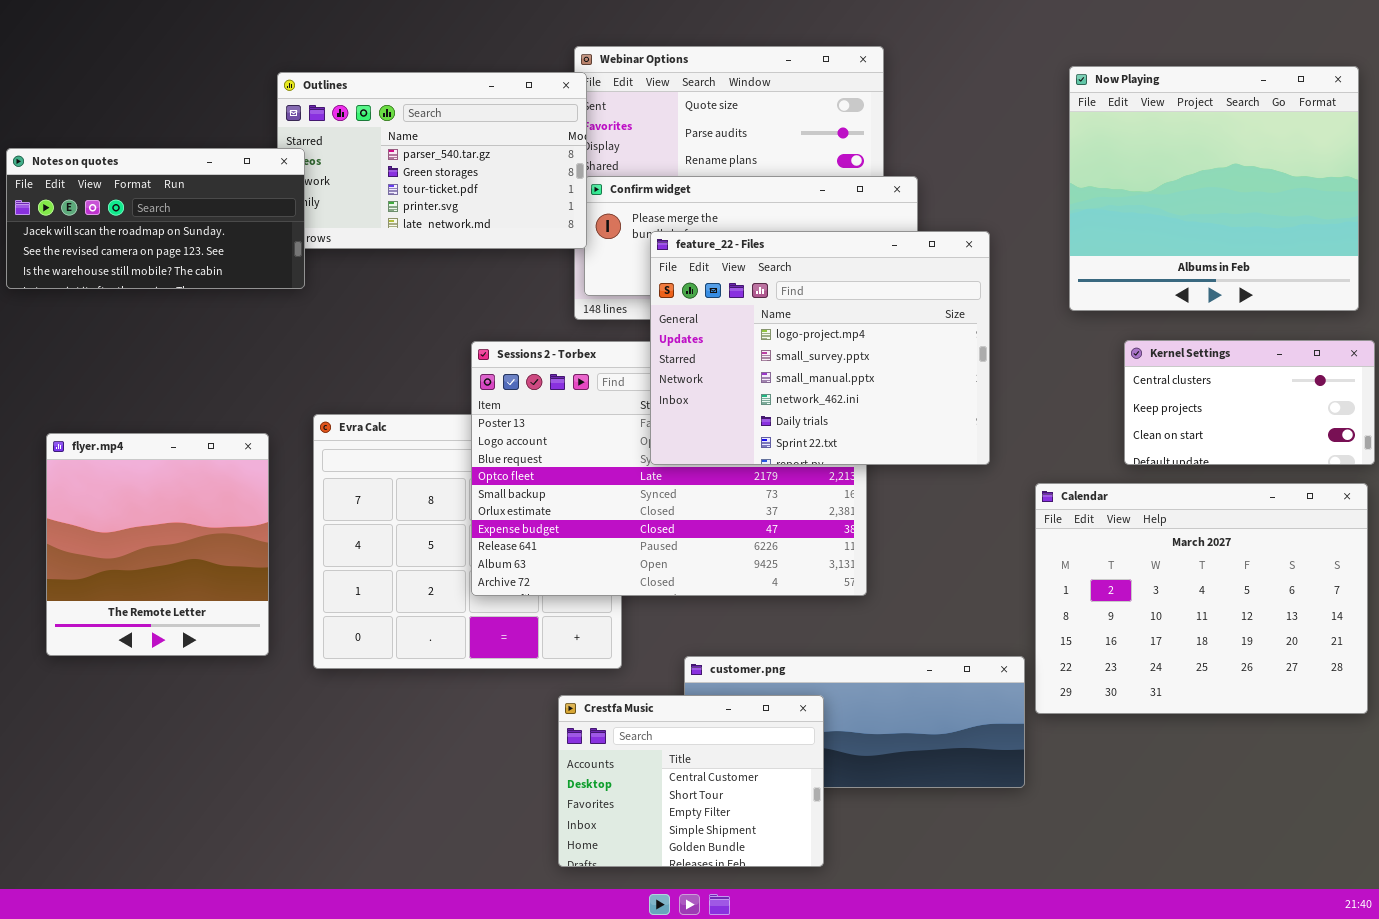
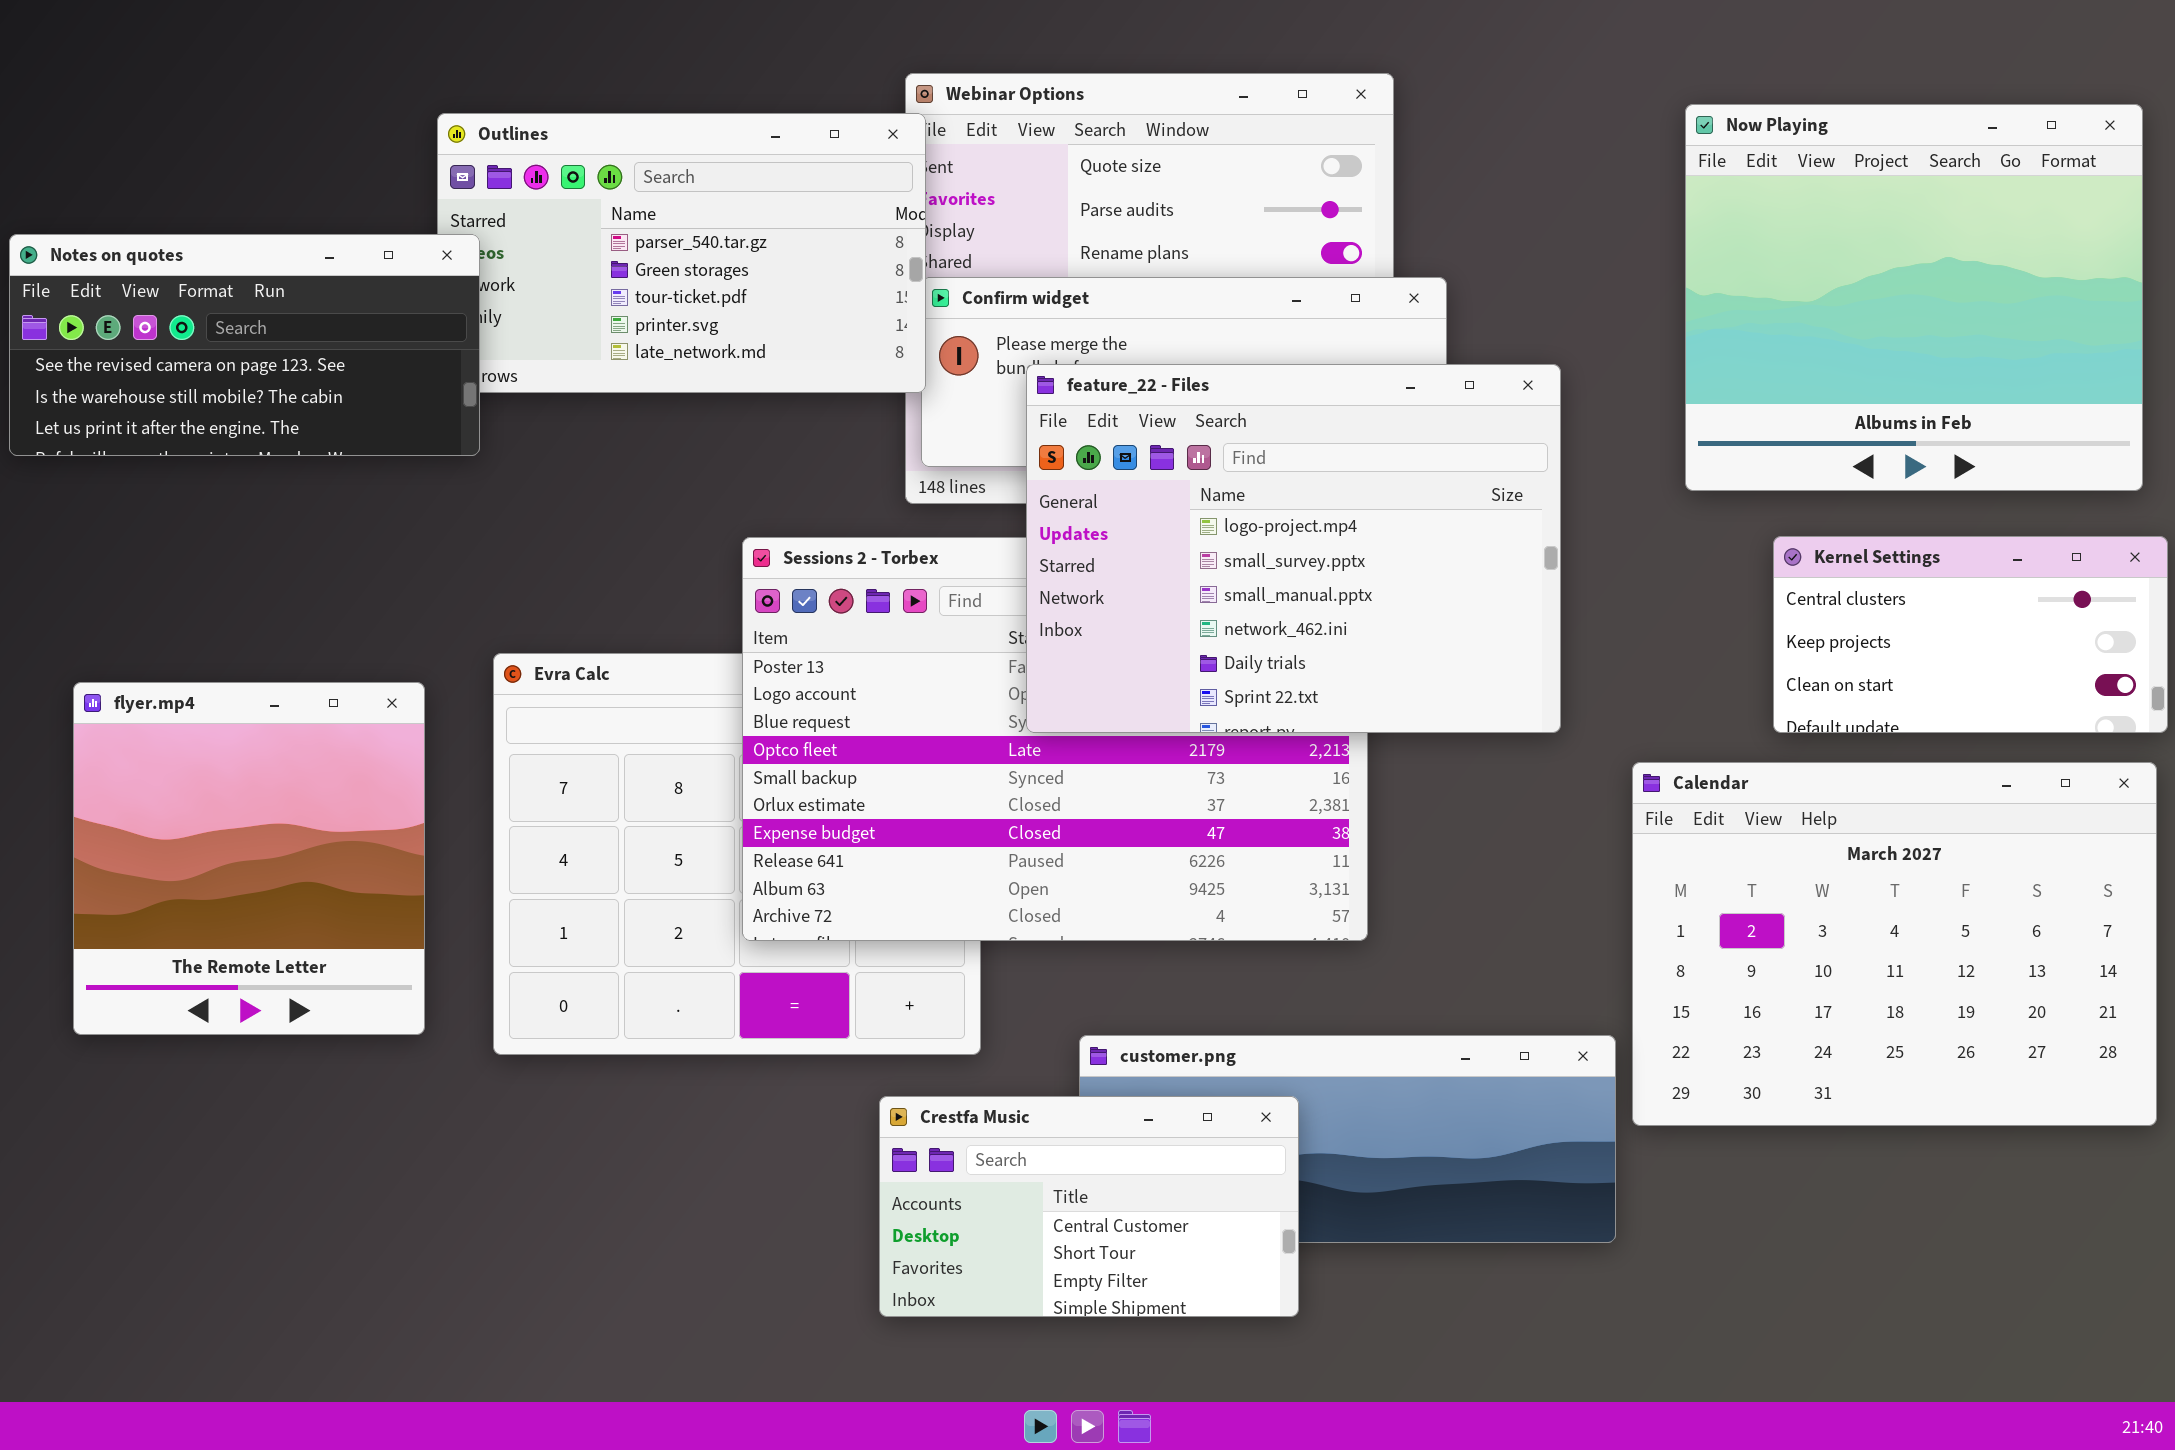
Notes on quotes: [6,148,305,289] -> [9,234,480,456], scrolled down 1 row
Crestfa Music: [558,695,824,867] -> [879,1096,1299,1317], resized

